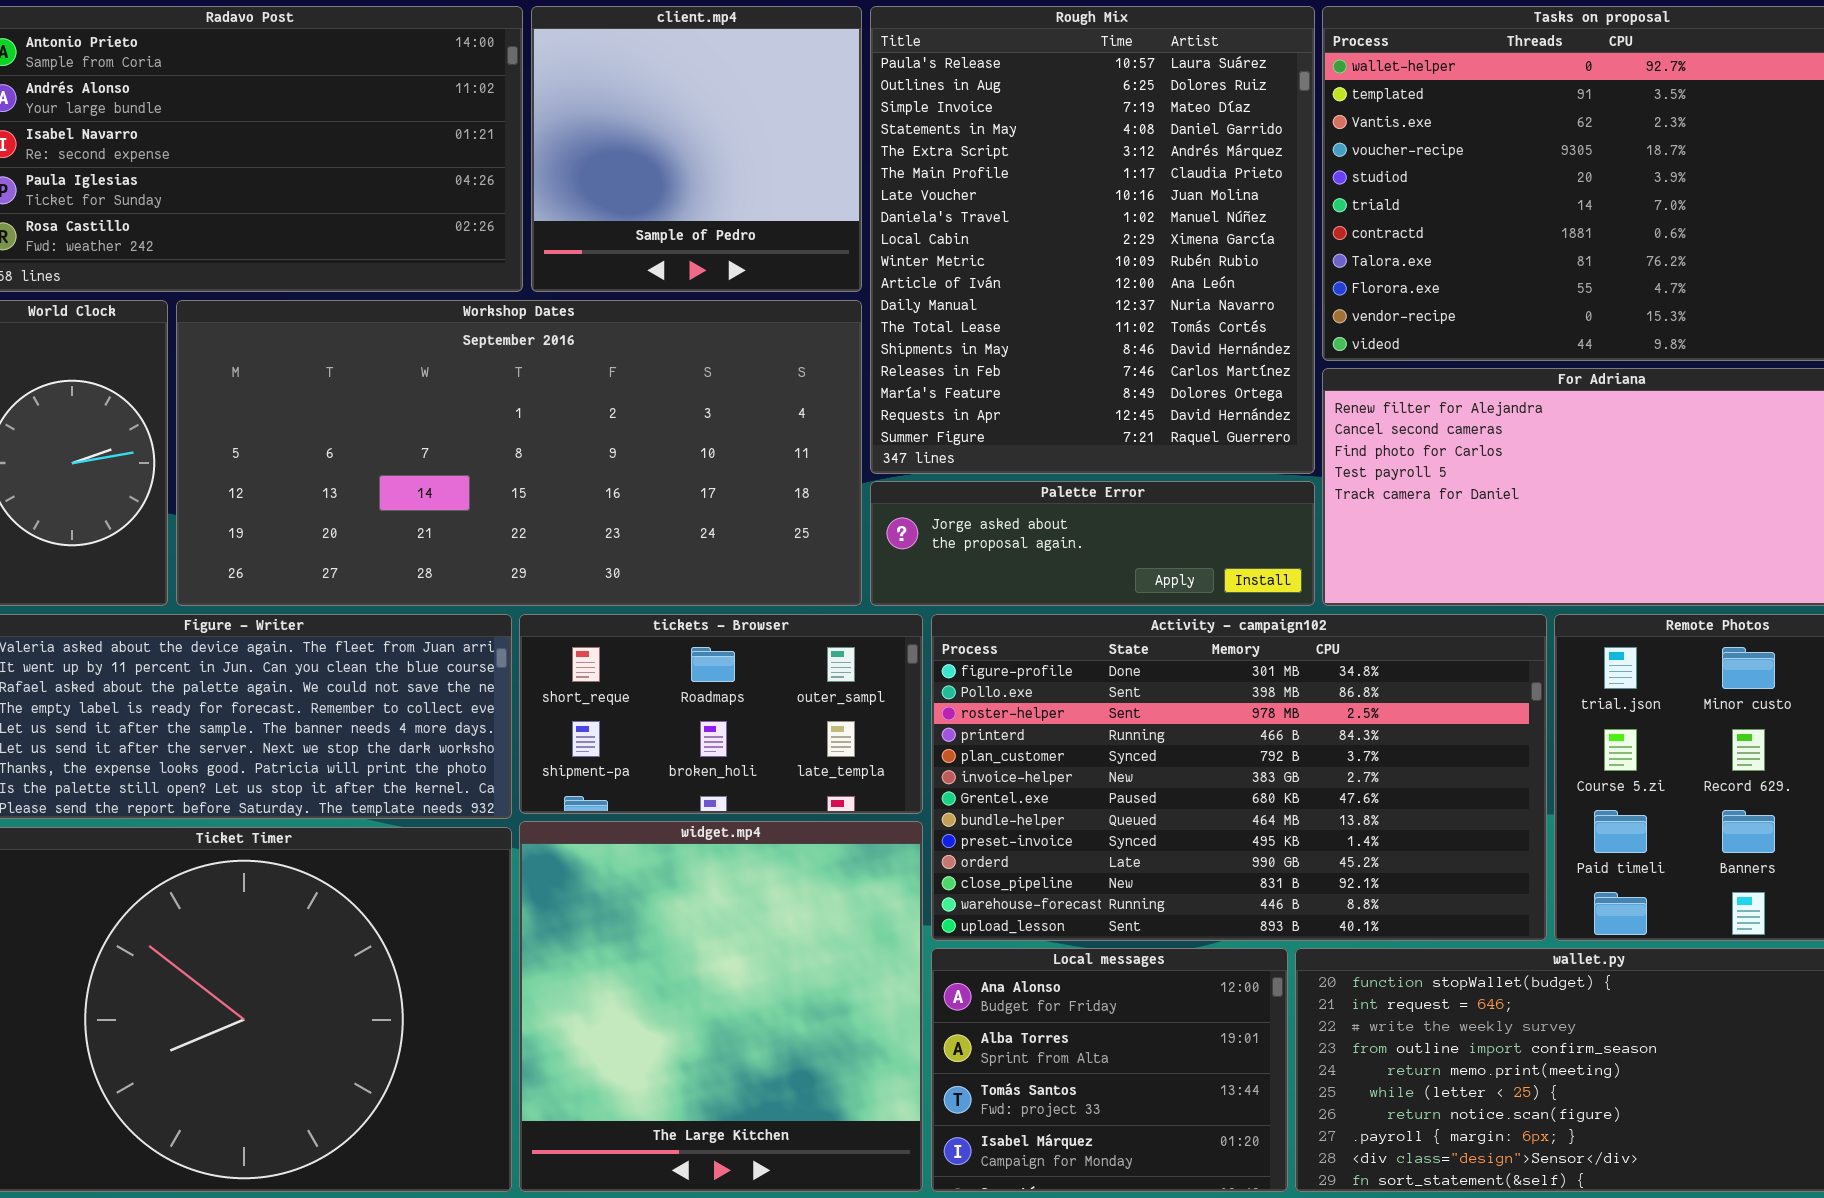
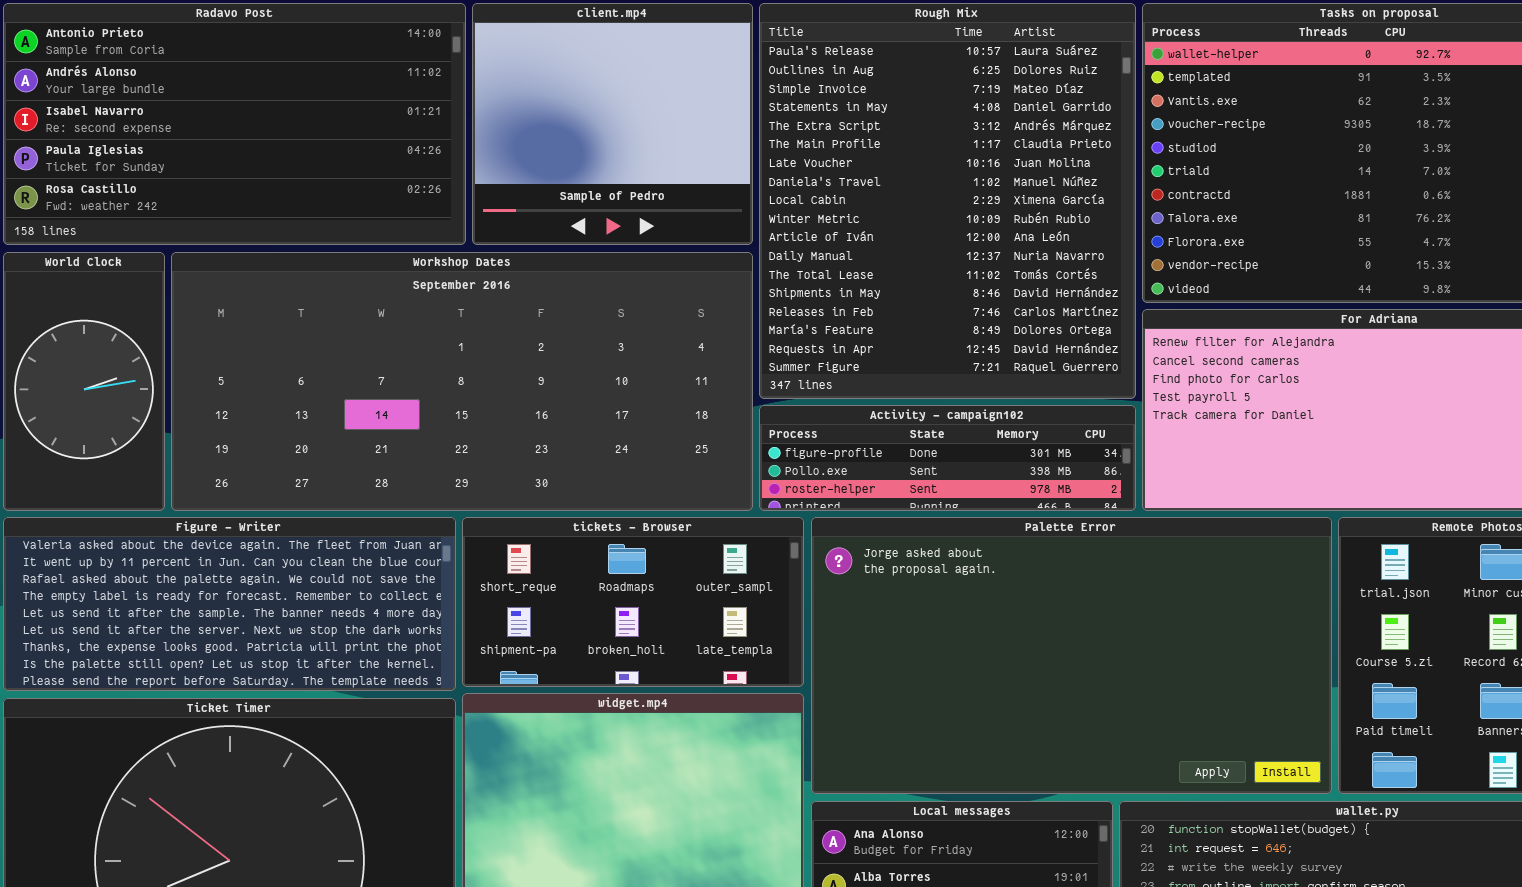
Palette Error: [870,481,1315,606] -> [811,517,1332,794], moved, resized
Activity - campaign102: [931,614,1547,941] -> [759,405,1136,511], moved, resized

